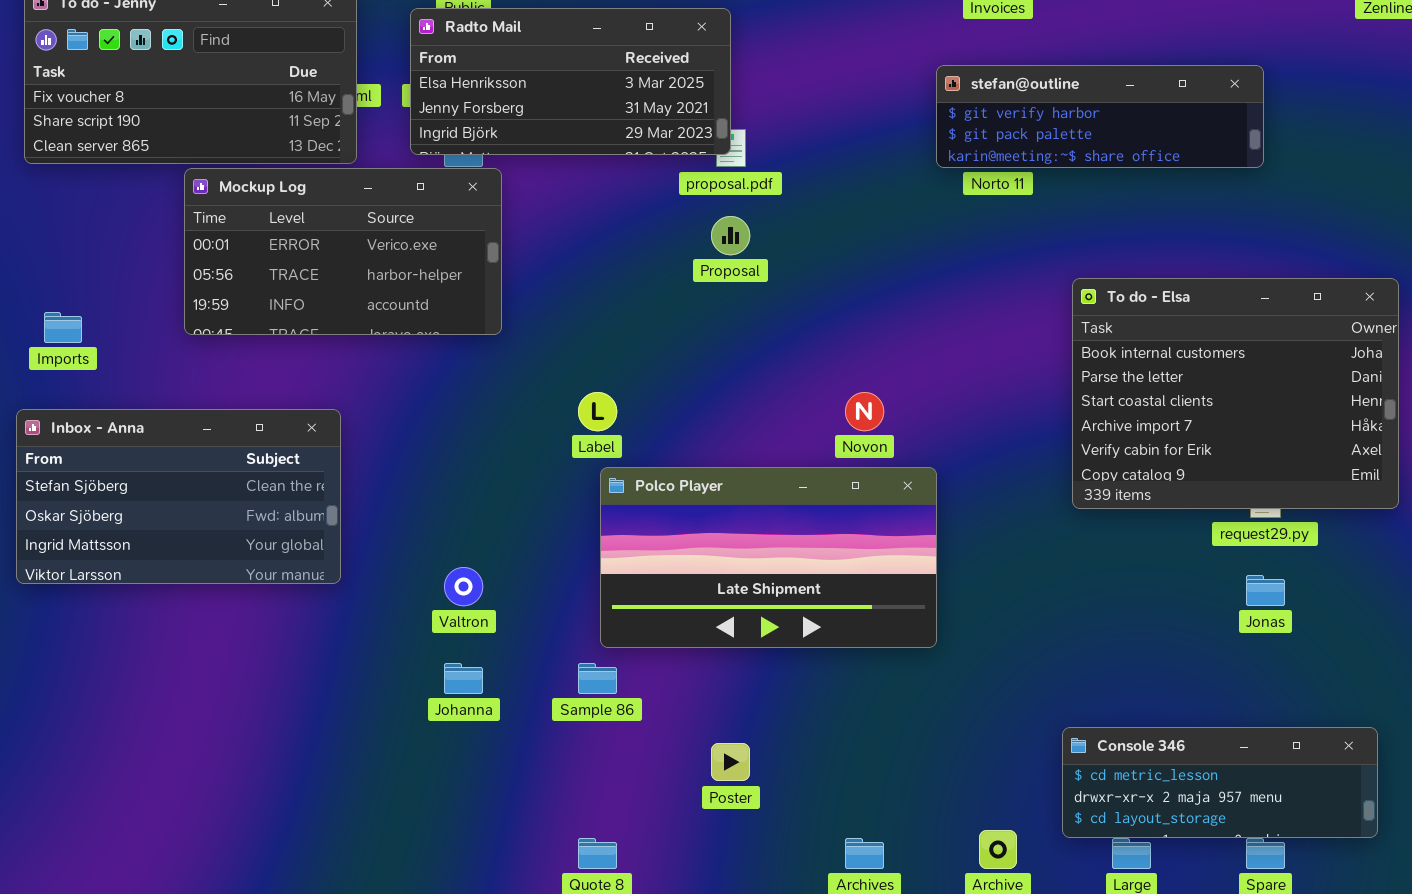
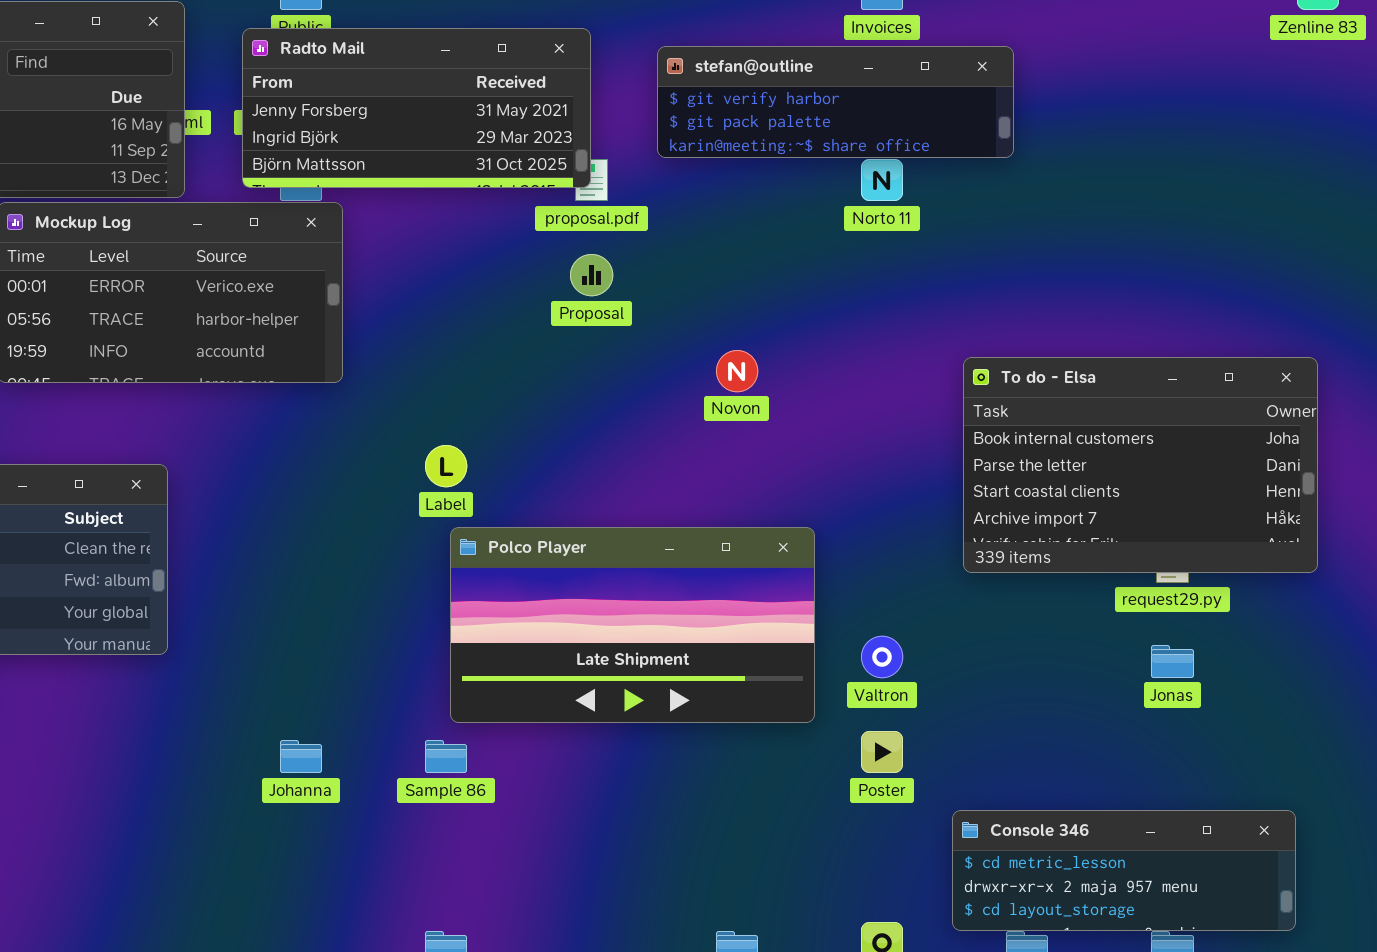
Radto Mail: [410,8,731,155] -> [242,28,591,188], scrolled down 1 row
stefan@outline: [936,65,1264,168] -> [657,46,1014,158], moved
To do - Elsa: [1072,278,1399,509] -> [963,357,1318,573], resized
Novon: [845,392,884,431] -> [716,350,758,392], moved
Valtron: [444,567,483,606] -> [861,636,903,678], moved
Poster: [711,743,750,781] -> [861,731,903,773], moved

